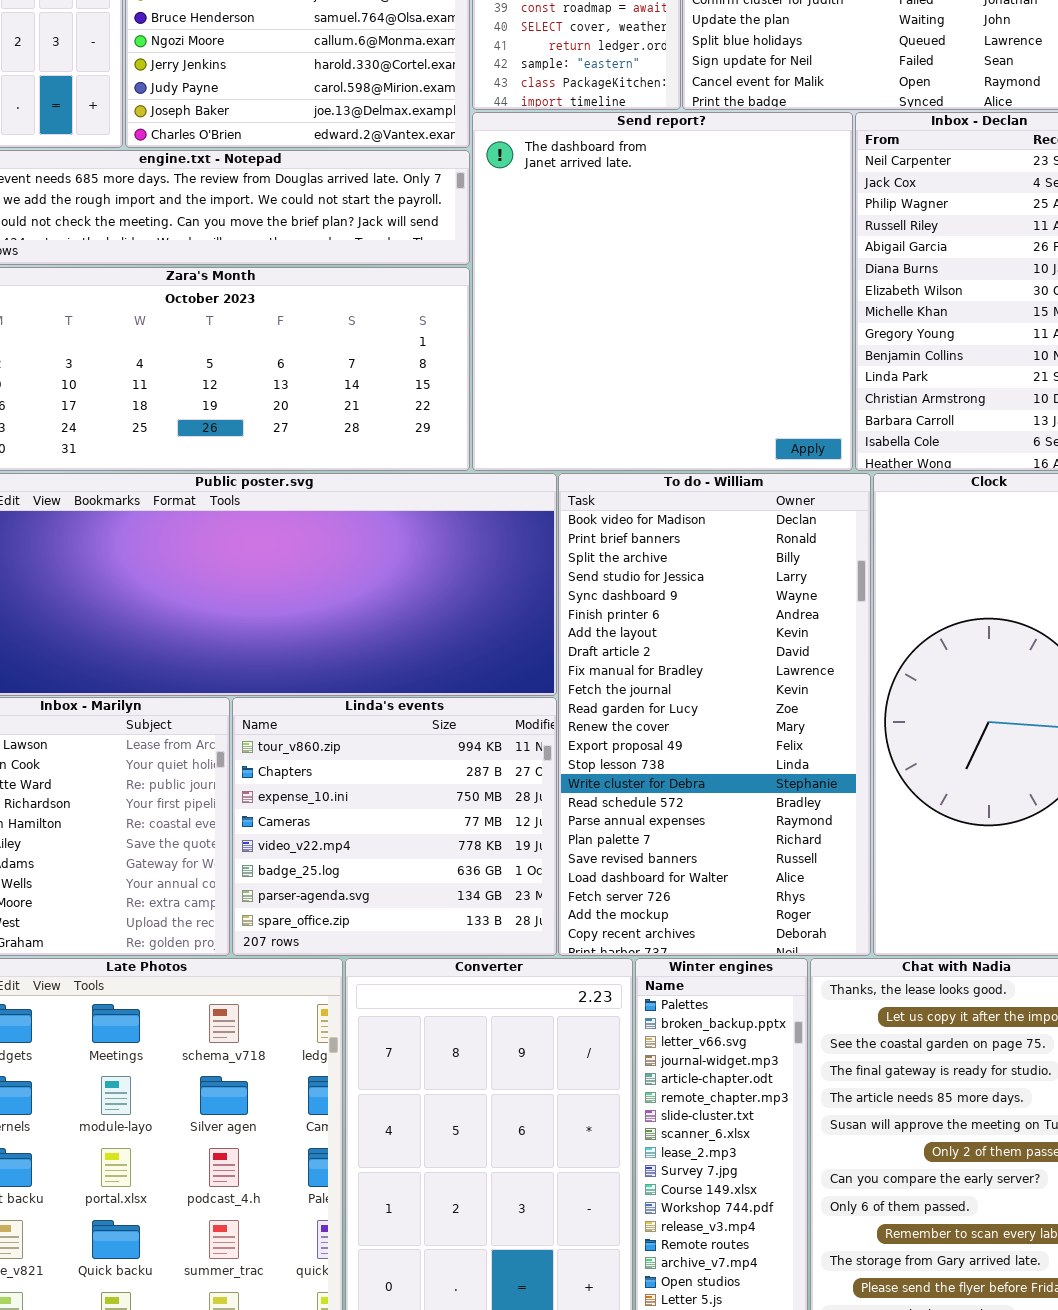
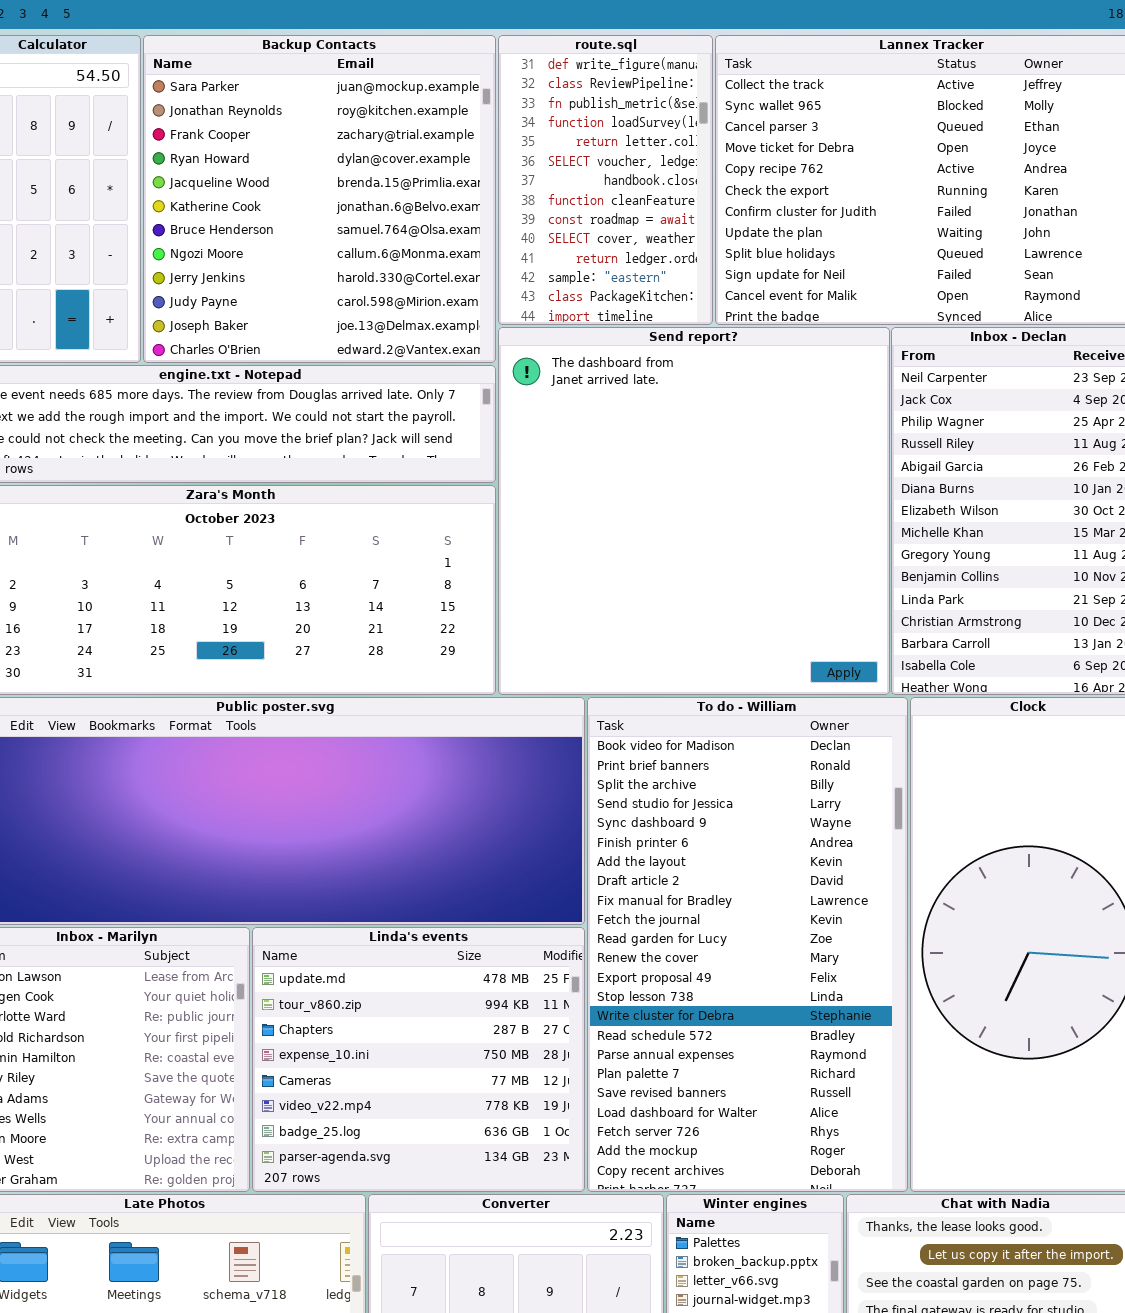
Linda's events: [232,697,557,956] -> [252,927,585,1192], scrolled up 1 row

